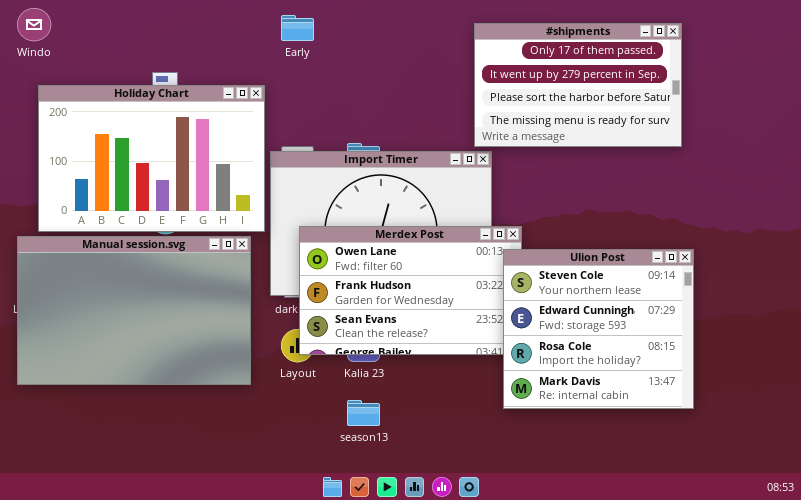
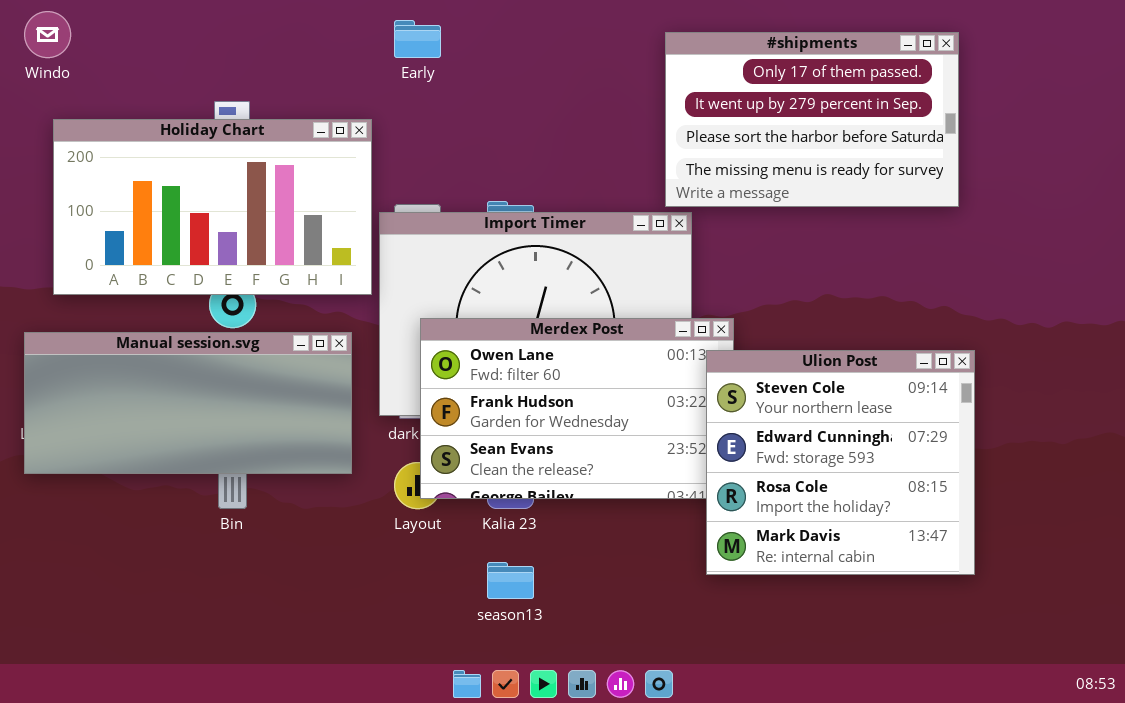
Holiday Chart: [38,85,265,232] -> [53,119,372,295], resized
Manual session.svg: [17,236,251,385] -> [24,332,352,474], resized

